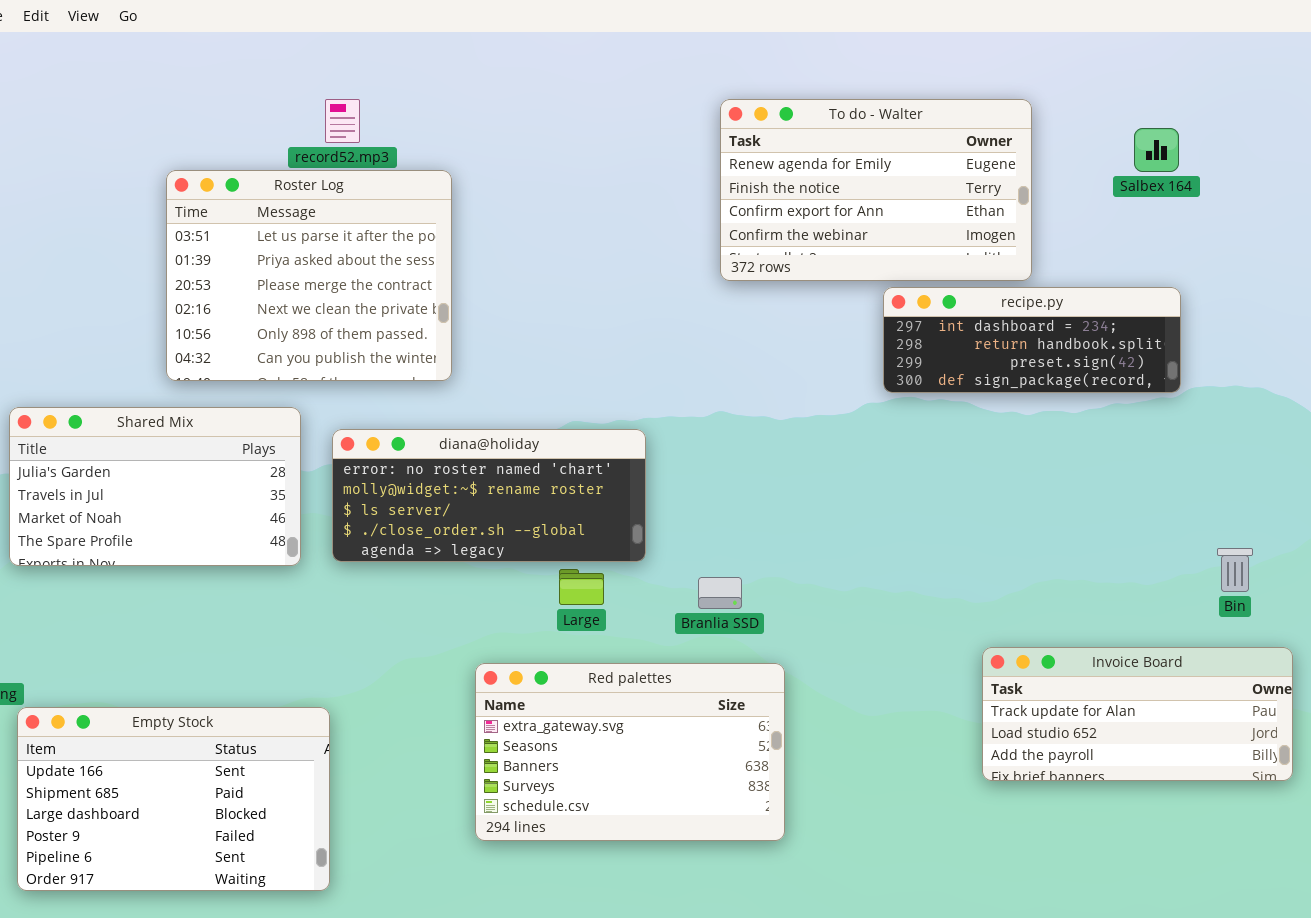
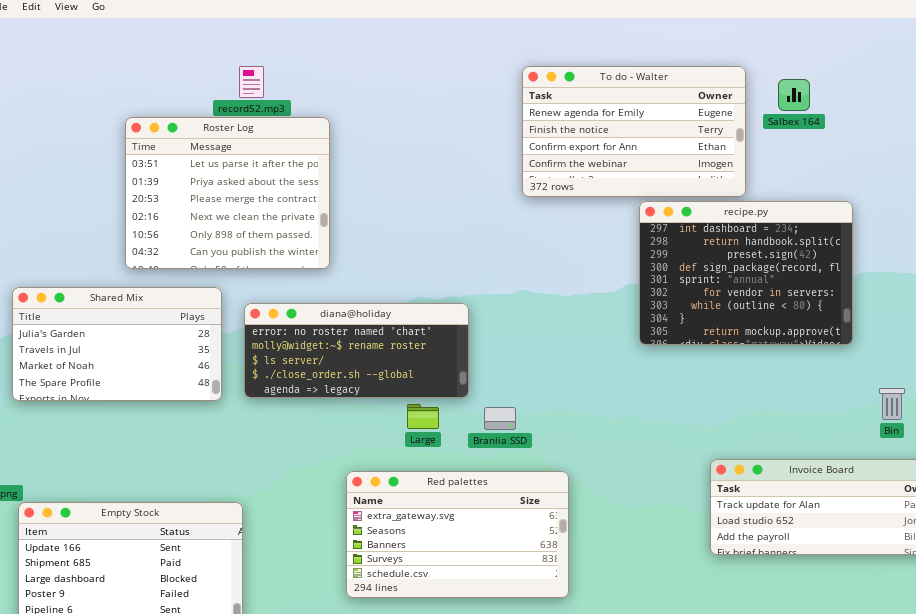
Salbex 164: [1134,128,1179,172] -> [778,79,810,111], moved
recipe.py: [883,287,1181,393] -> [639,201,853,345], resized
Branlia SSD: [698,577,742,609] -> [484,407,516,430], moved

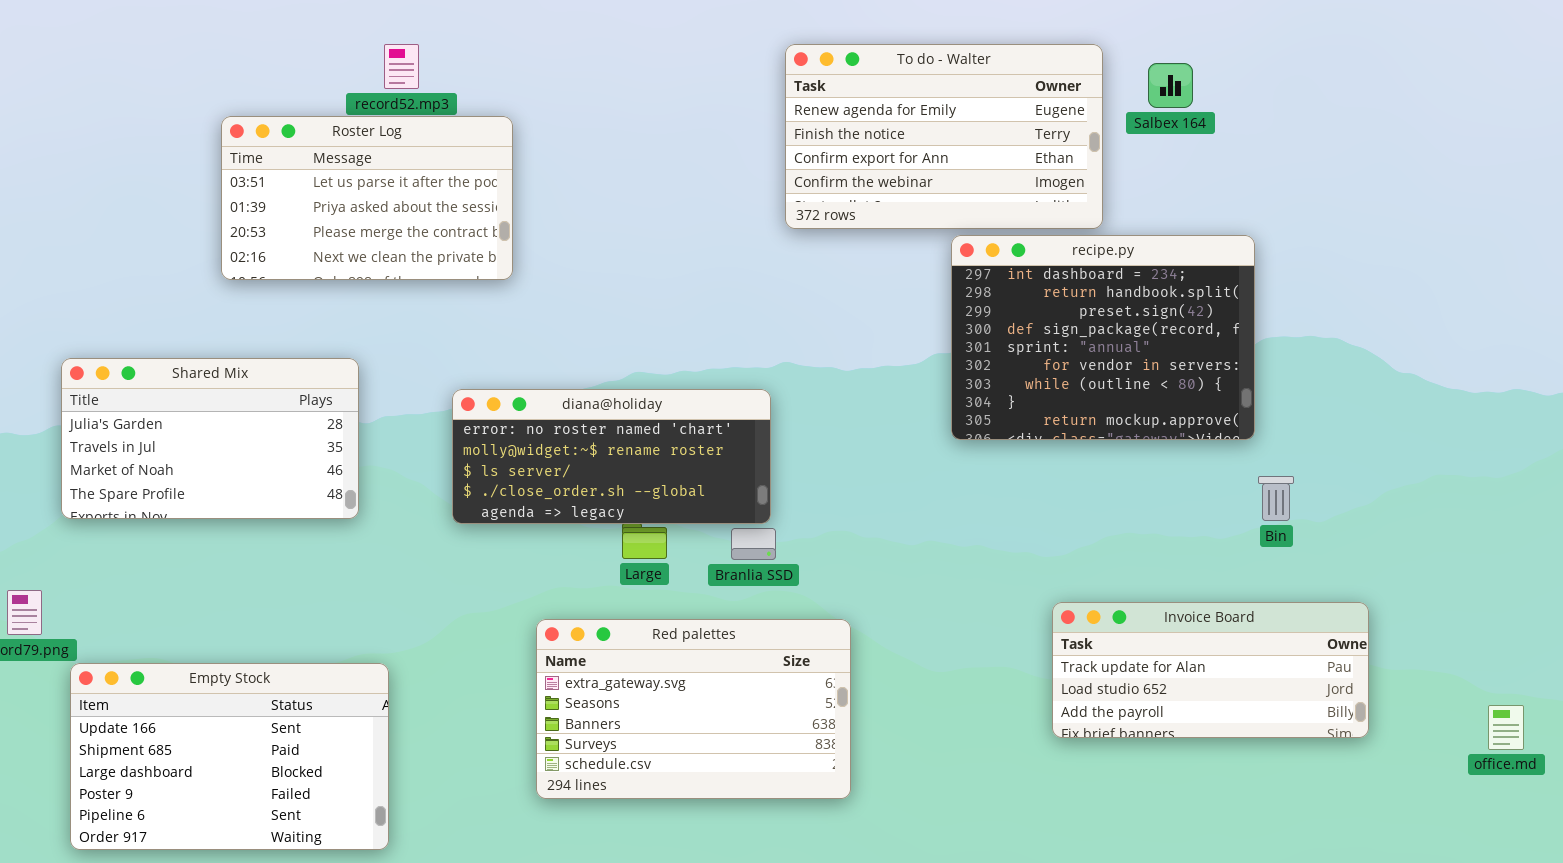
Roster Log: [125,117,330,269] -> [221,116,513,280], resized
diana@holiday: [244,303,469,398] -> [452,389,771,524], moved
Bin: [879,388,905,420] -> [1258,476,1294,521], moved

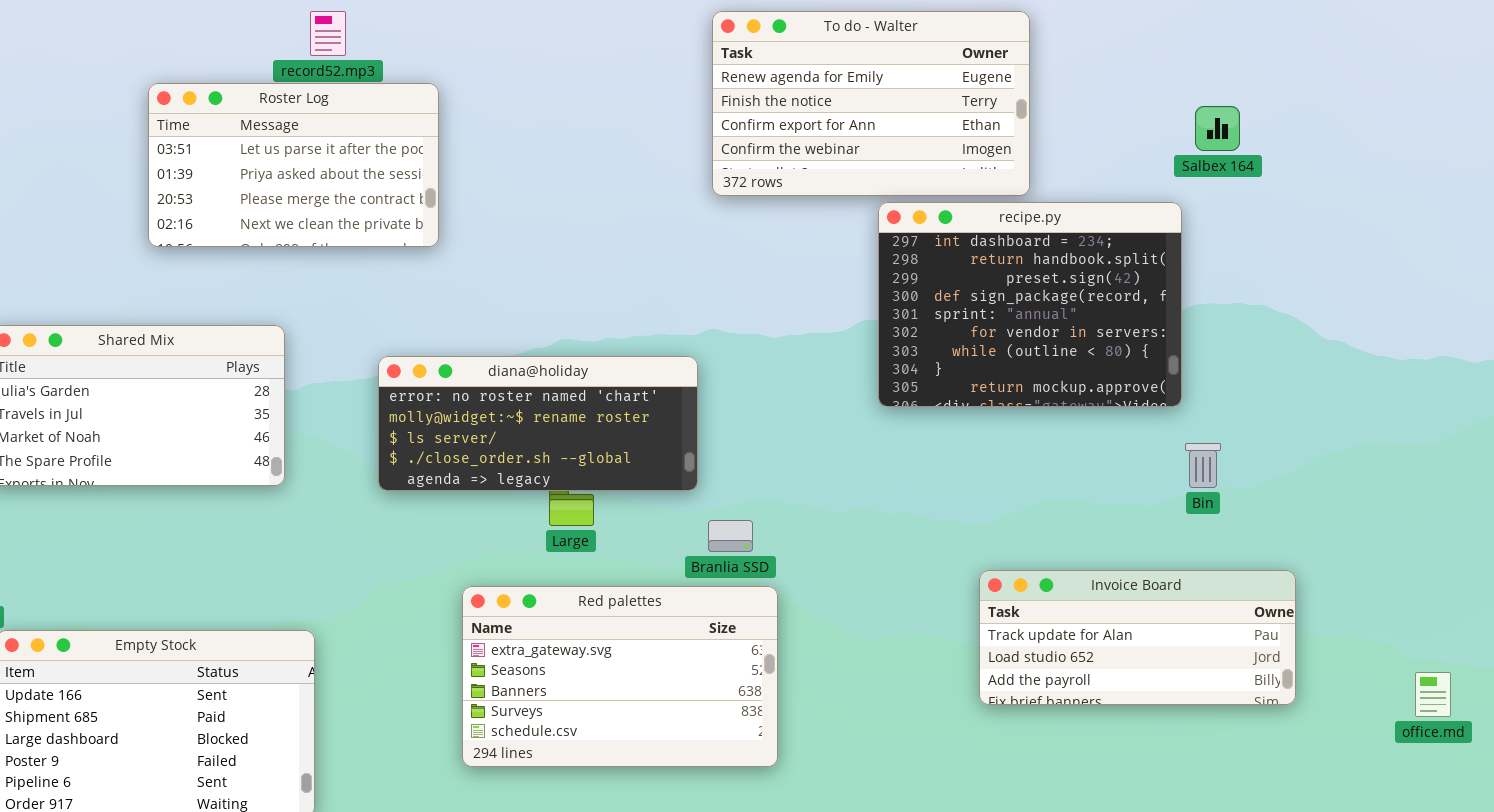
Salbex 164: [1148,63,1193,108] -> [1195,106,1240,151], moved
Branlia SSD: [731,528,776,560] -> [708,520,753,552], moved

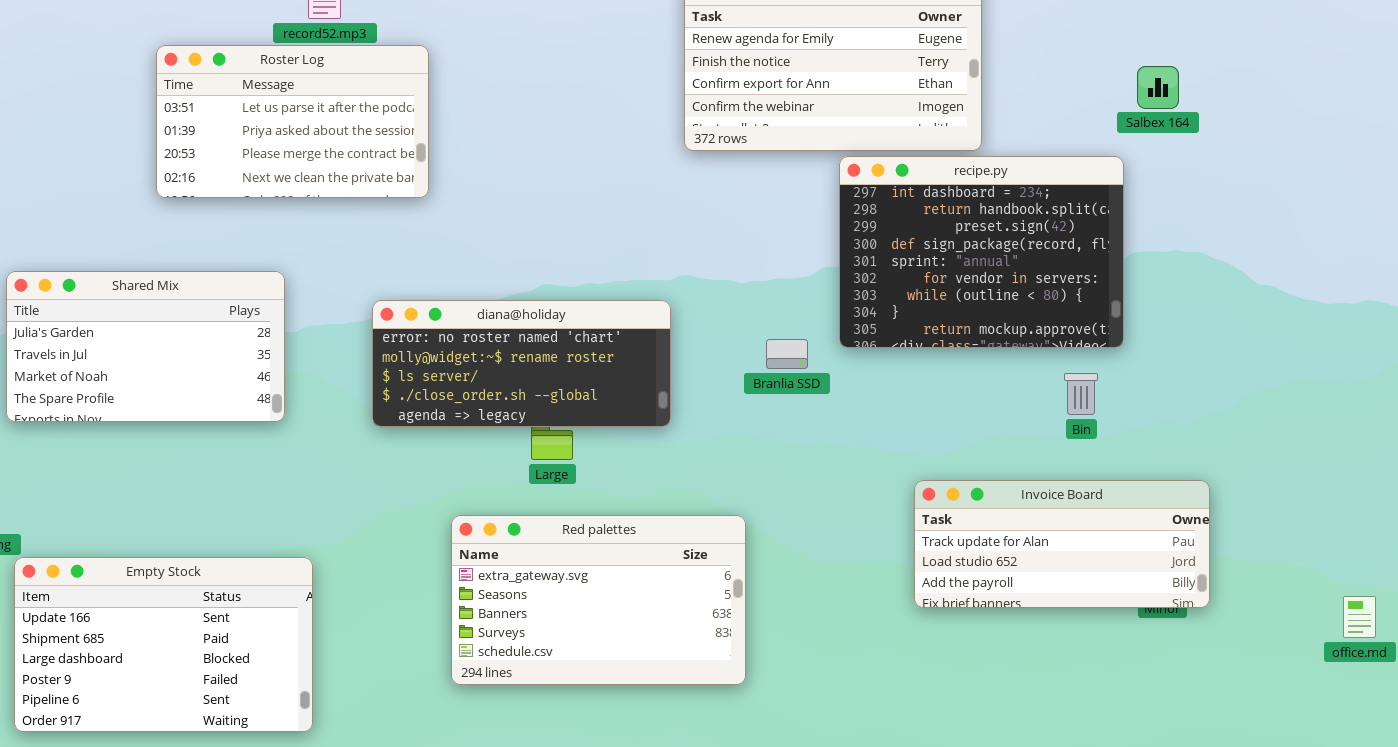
Bin: [1185,443,1221,488] -> [1064,373,1098,415], moved
Branlia SSD: [708,520,753,552] -> [766,339,808,369], moved
Invoice Board: [979,570,1296,705] -> [914,480,1210,608], moved

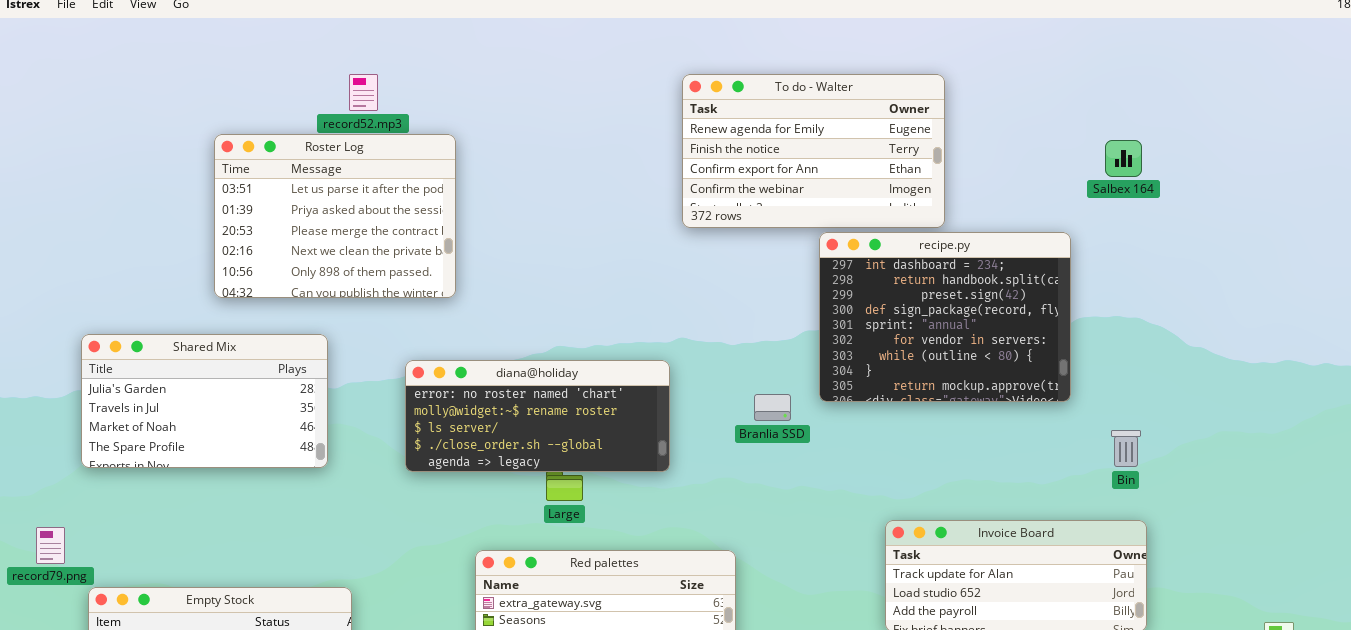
Roster Log: [156,45,429,198] -> [214,134,456,298], resized
Salbex 164: [1137,66,1179,109] -> [1105,140,1142,177], moved
Bin: [1064,373,1098,415] -> [1111,430,1141,467], moved

